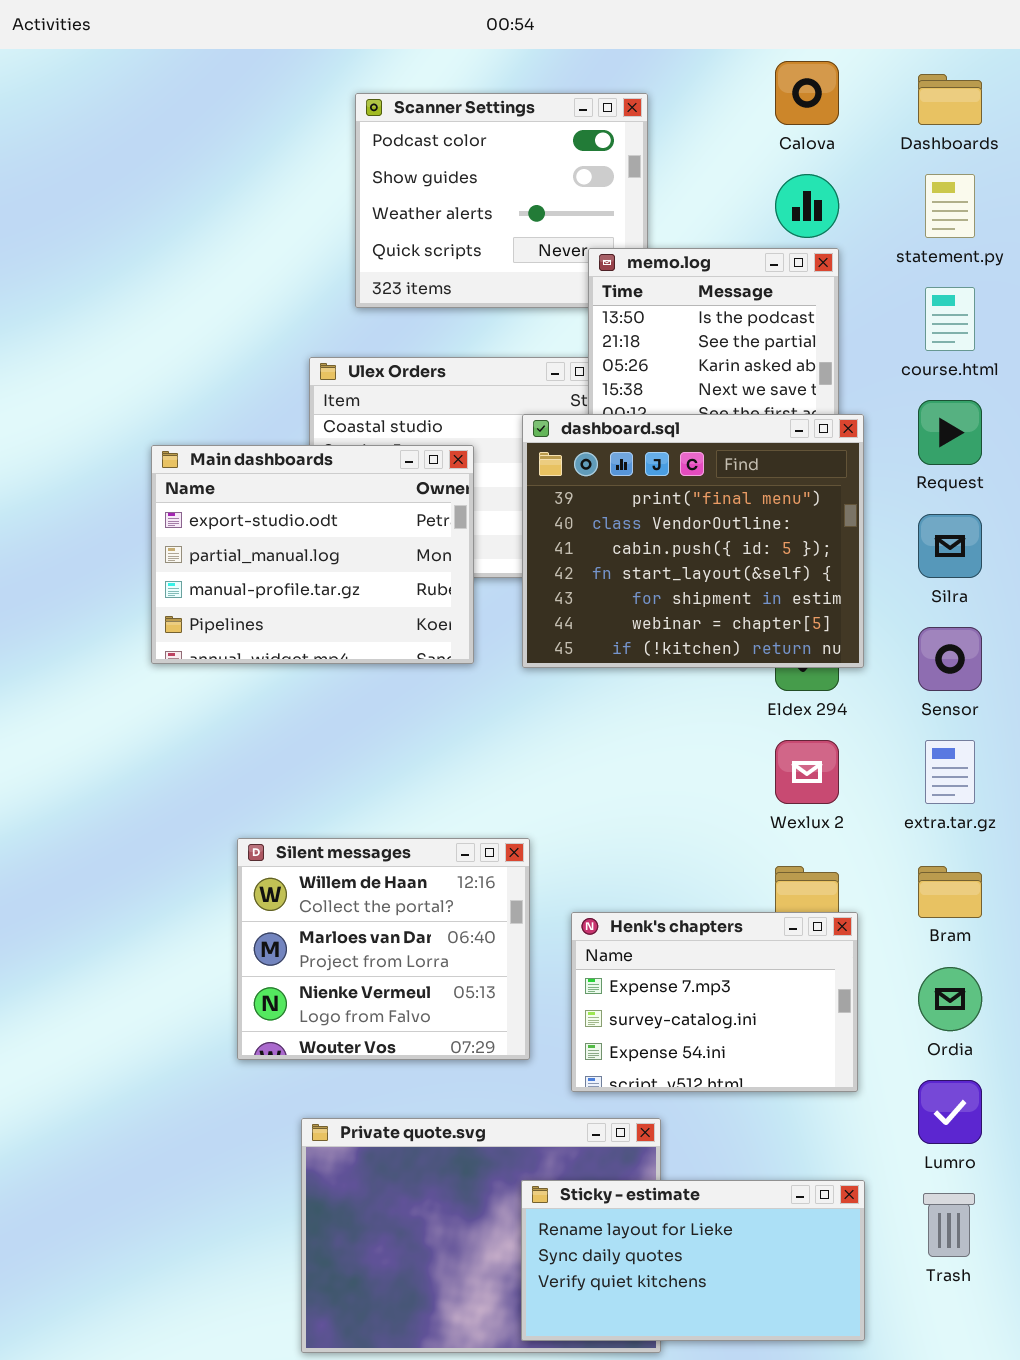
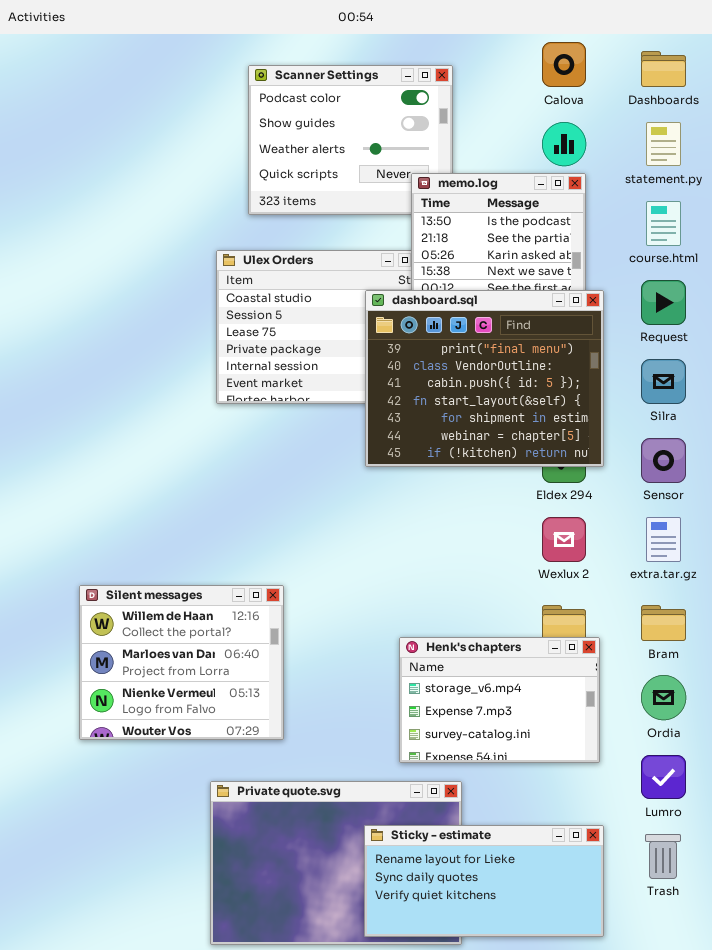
Main dashboards: [151,445,474,664] -> none, closed
Silent messages: [237,838,530,1060] -> [79,585,284,740], moved
Henk's chapters: [571,912,858,1092] -> [399,637,600,763], scrolled up 1 row

